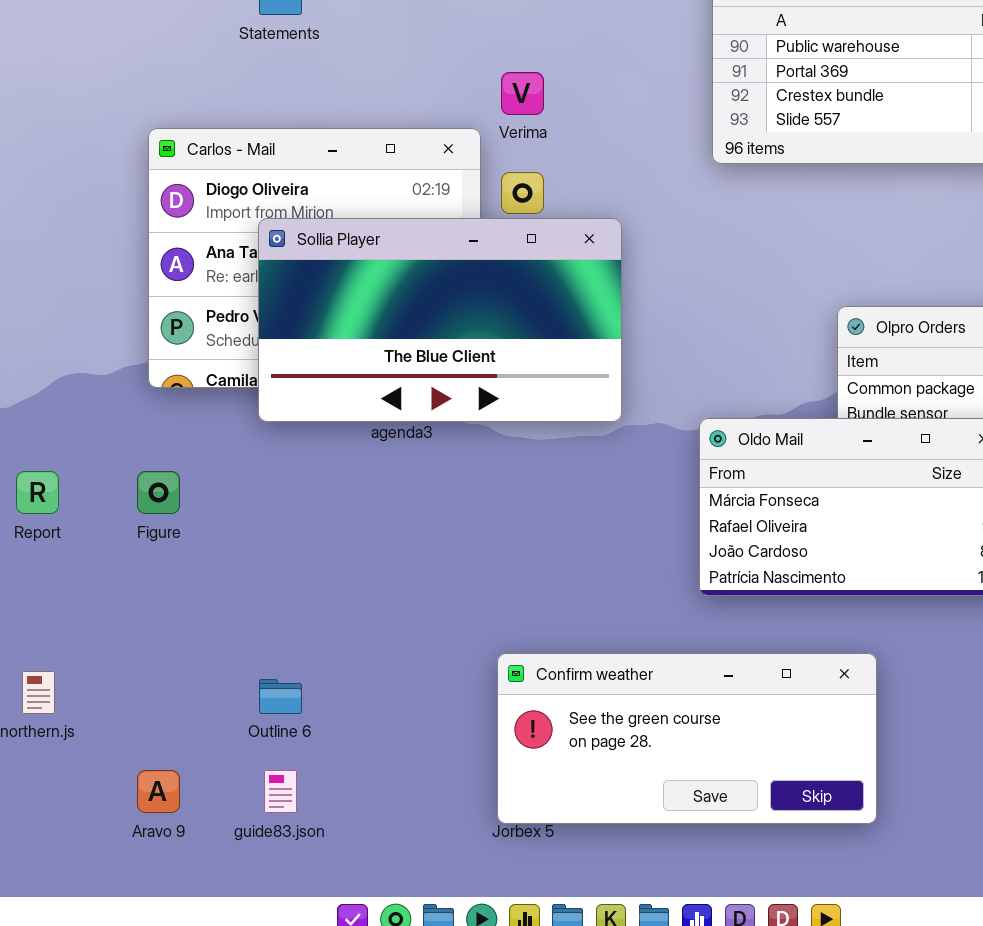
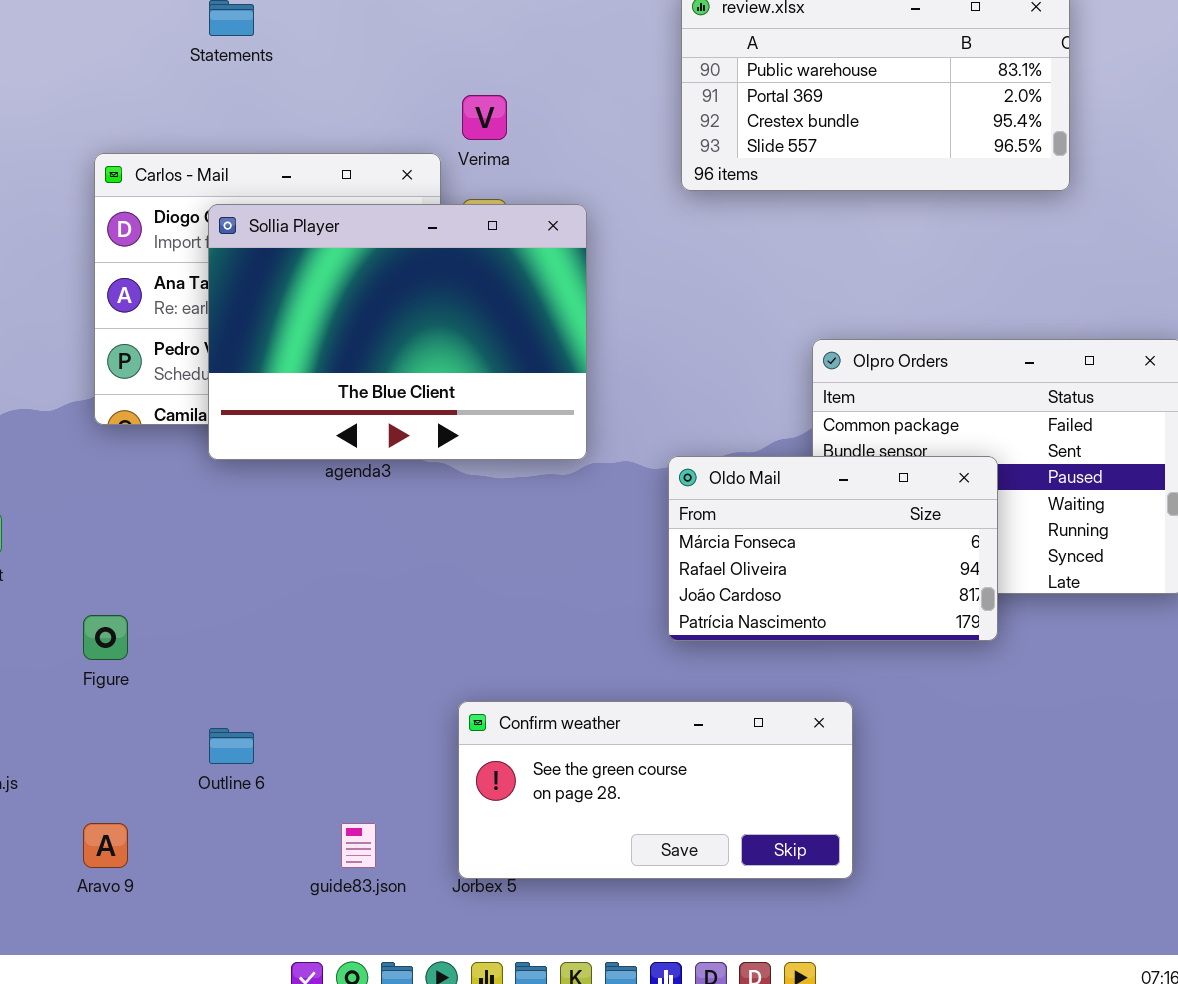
Sollia Player: [258,218,622,422] -> [208,204,587,460], resized
Figure: [137,471,180,514] -> [83,615,128,660], moved
guide83.json: [264,770,297,813] -> [341,823,376,868], moved

